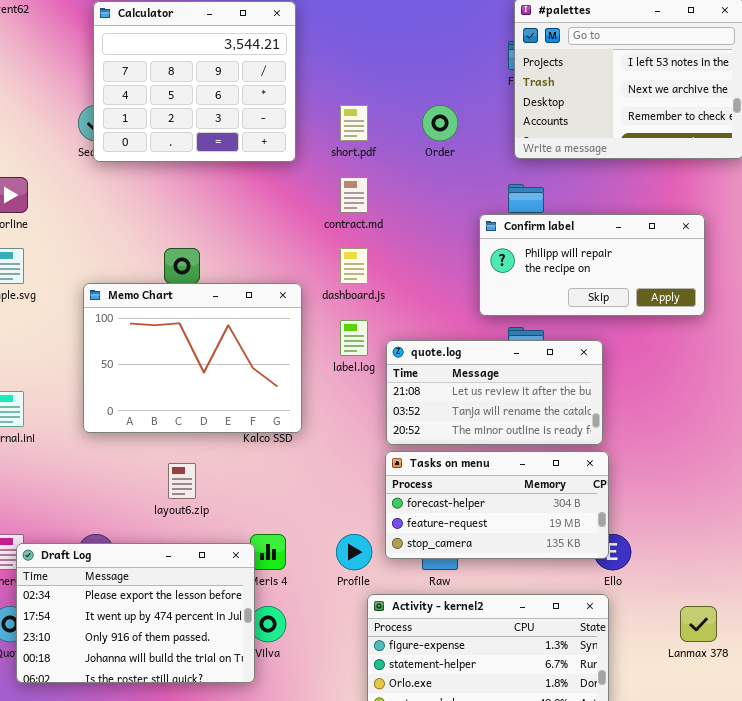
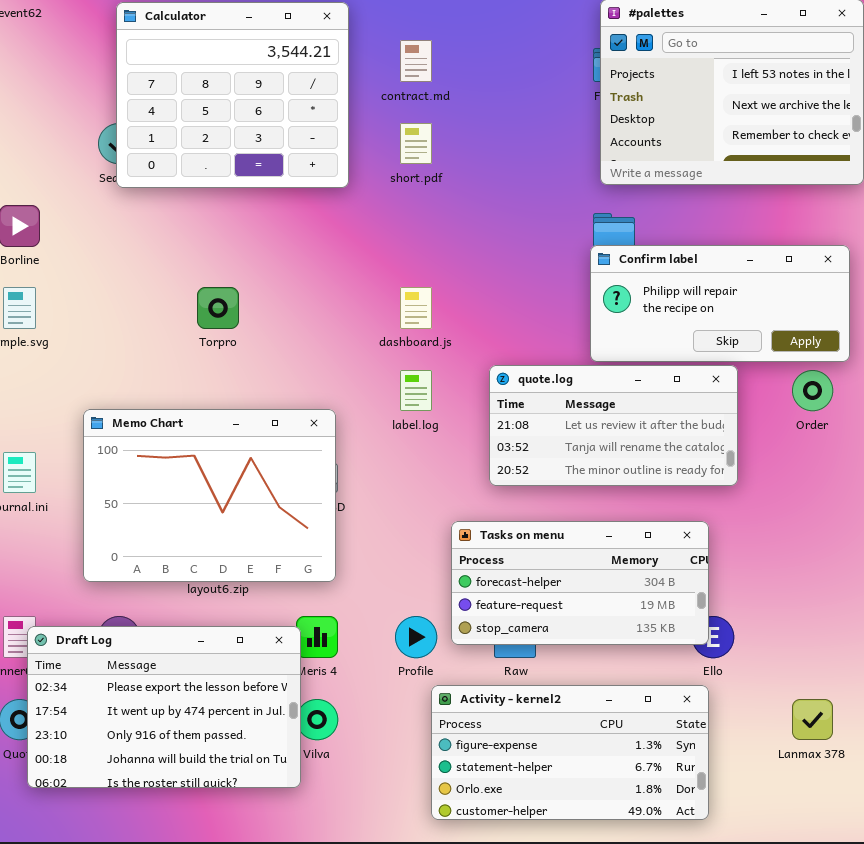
Order: [422,105,458,141] -> [792,370,833,411], moved
contract.md: [340,177,368,213] -> [400,40,432,82], moved
Confirm label: [479,214,705,316] -> [590,245,850,362], moved
Memo Chart: [83,283,302,433] -> [83,409,336,582], moved
quote.log: [386,340,603,445] -> [489,365,738,486], moved

